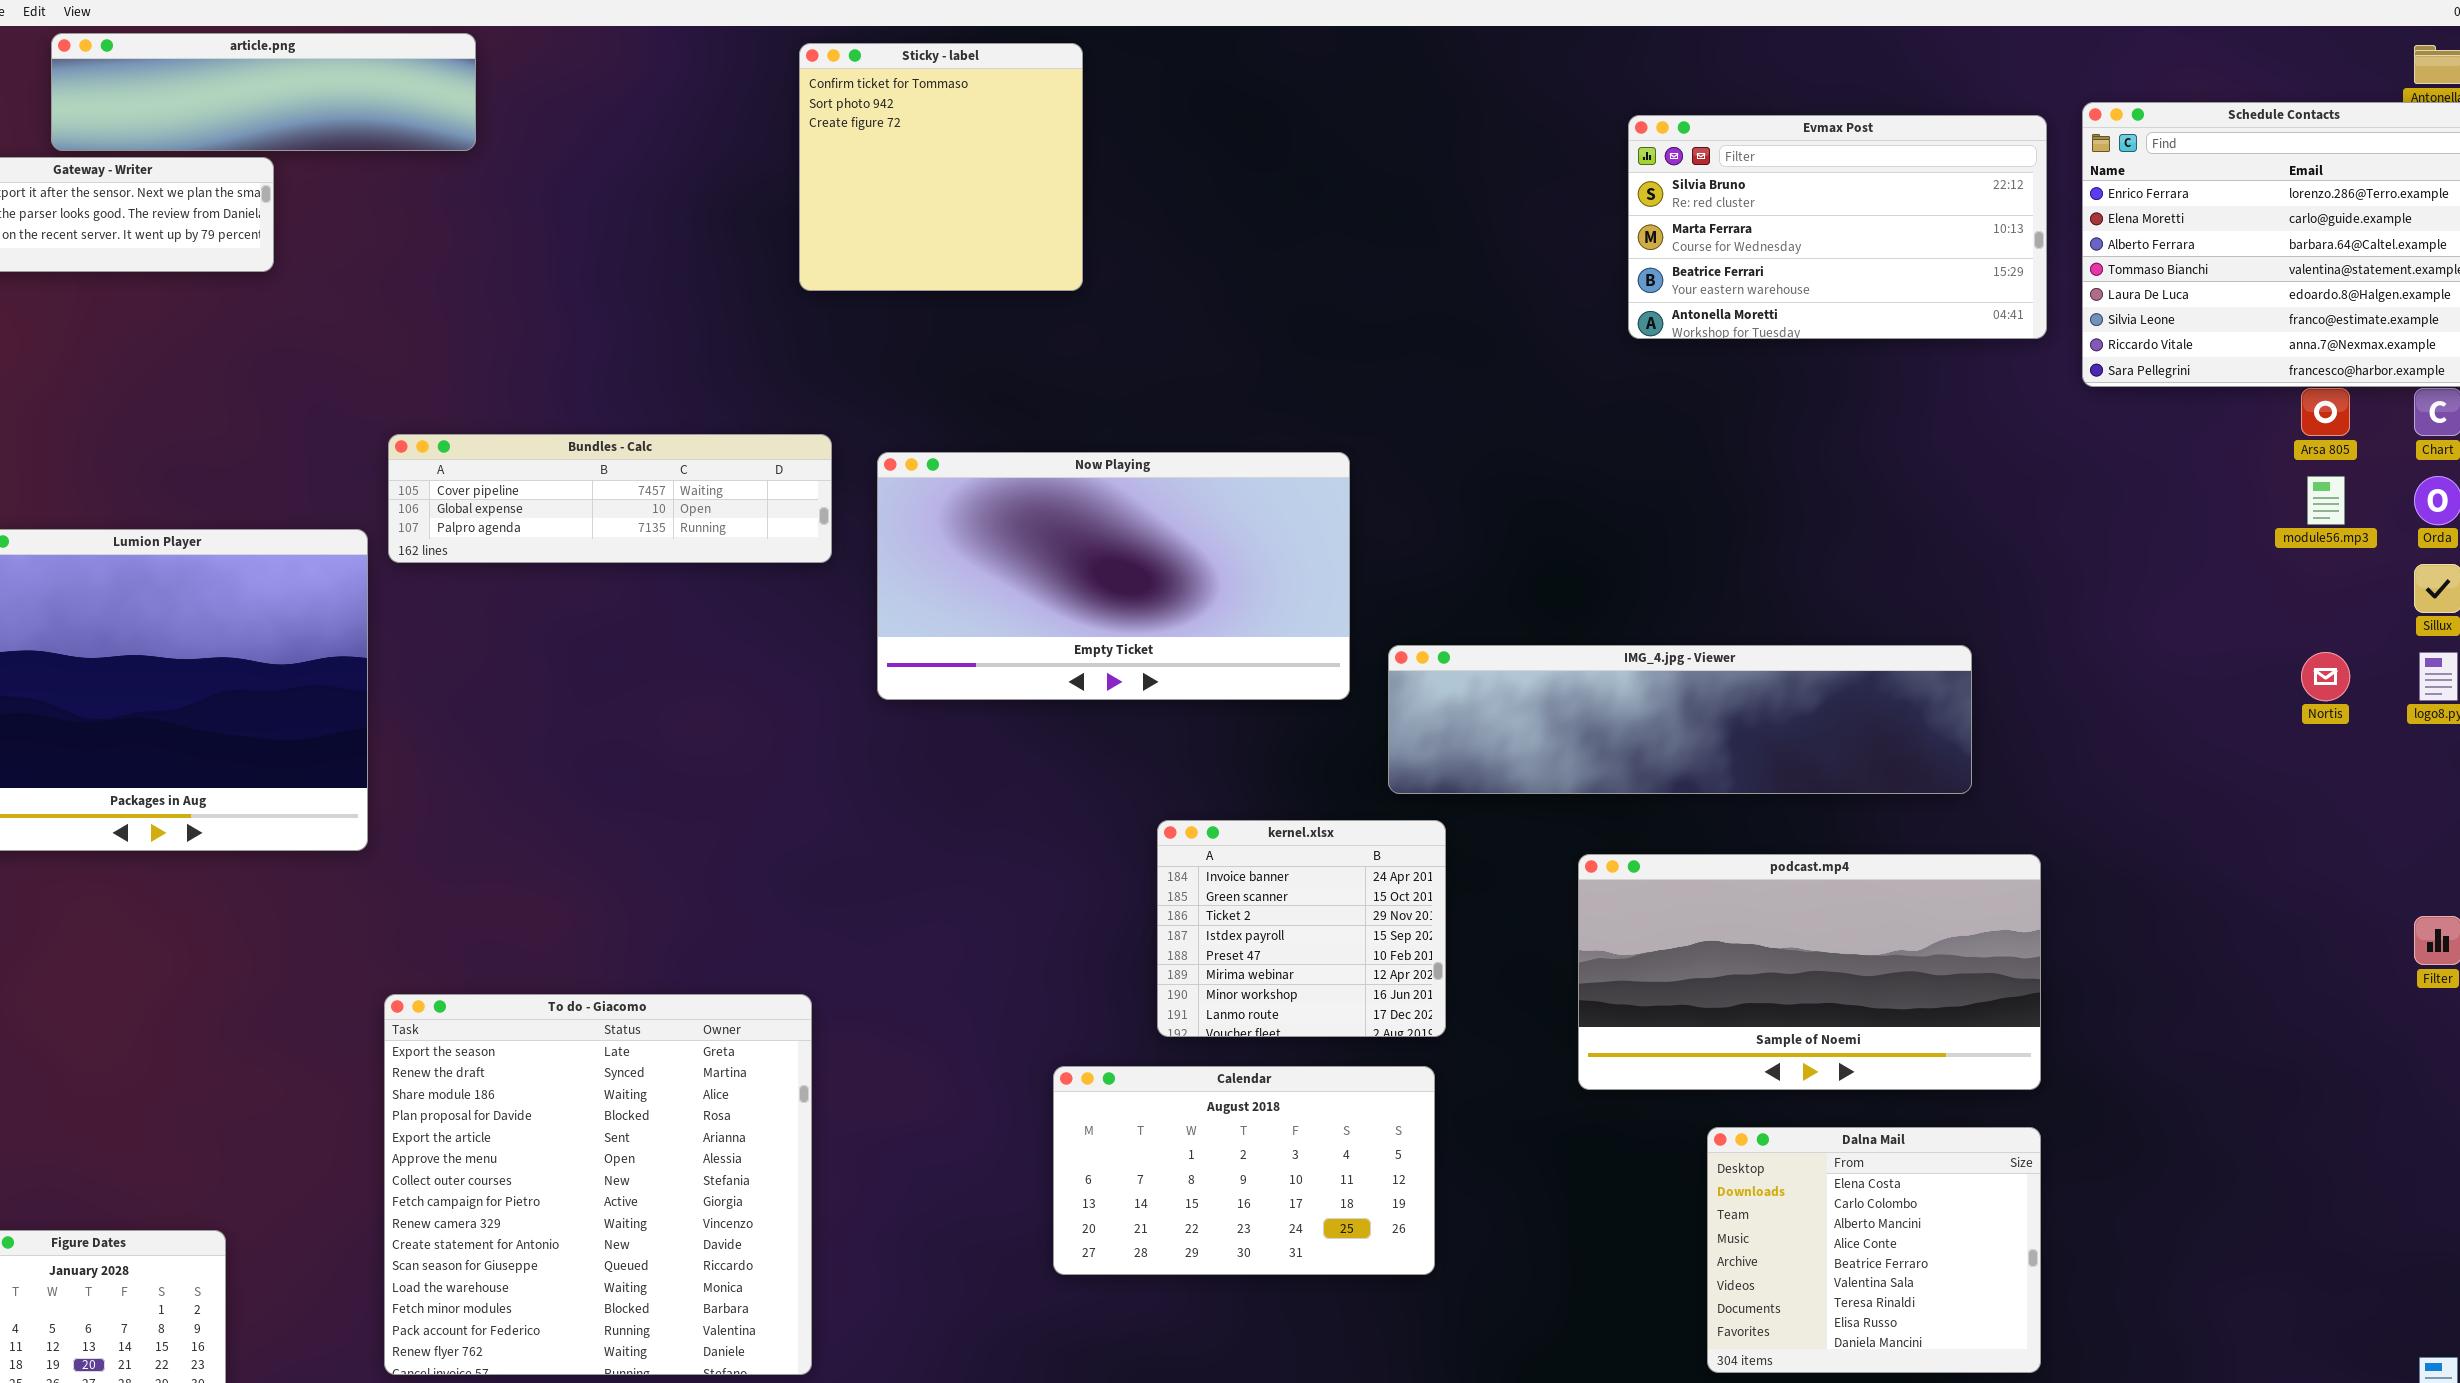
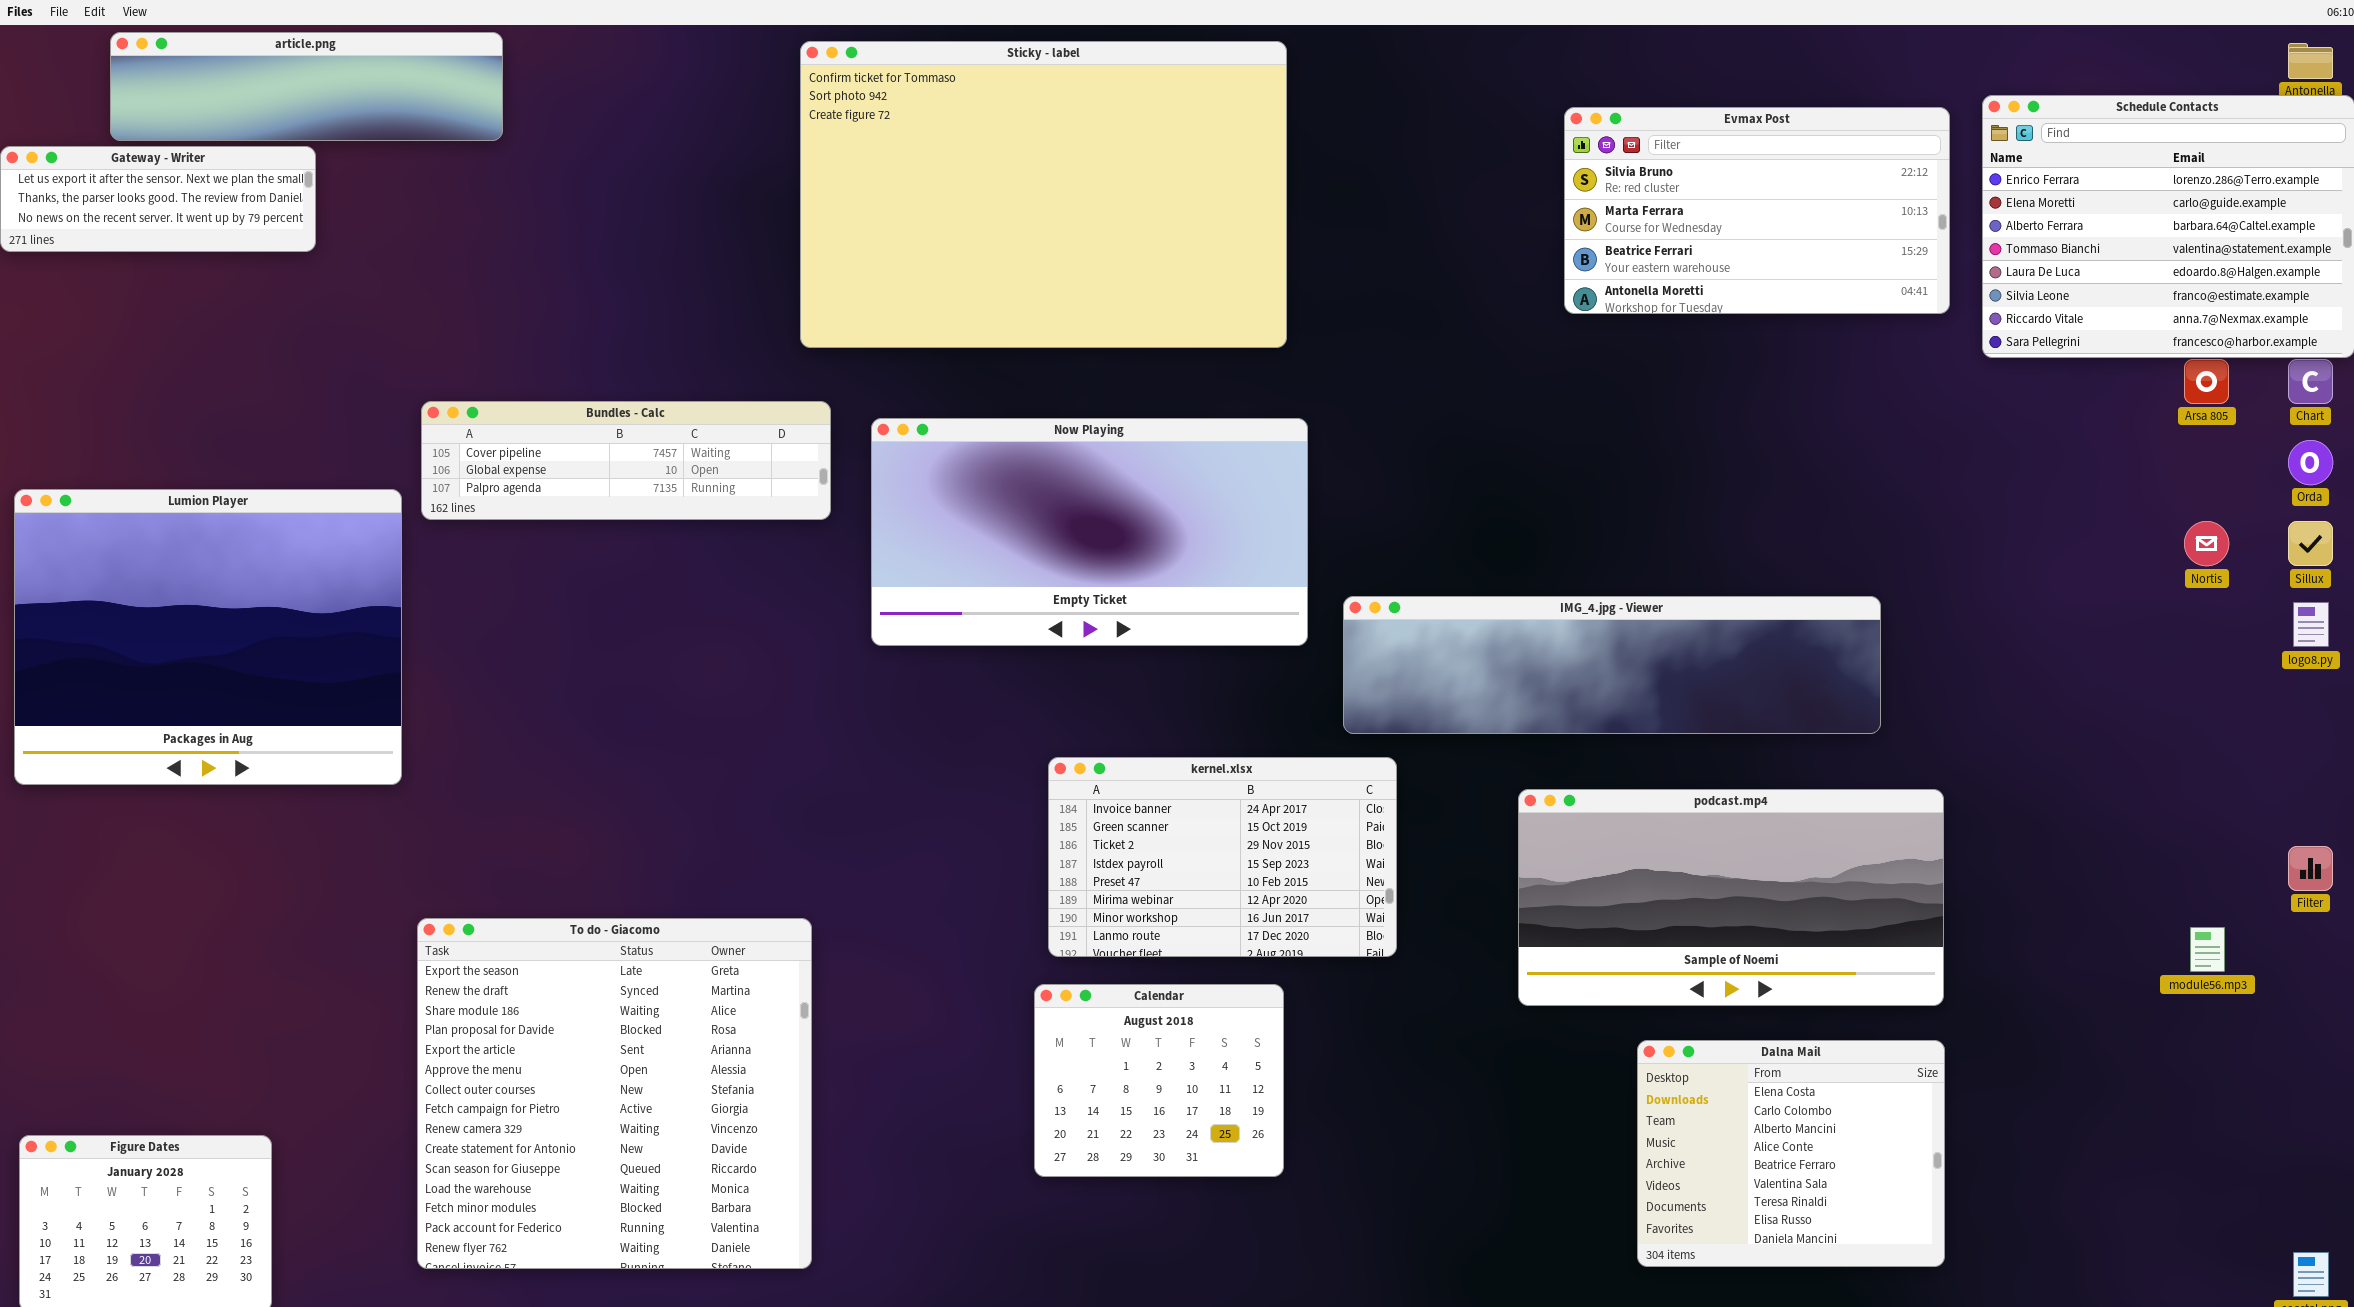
Sticky - label: [799,43,1083,291] -> [800,41,1287,348], resized
module56.mp3: [2307,476,2345,525] -> [2190,927,2225,972], moved
Nortis: [2301,652,2350,701] -> [2184,521,2229,566], moved
kernel.xlsx: [1157,820,1446,1037] -> [1048,757,1397,957], resized
Calendar: [1053,1066,1435,1275] -> [1034,984,1284,1177], resized

